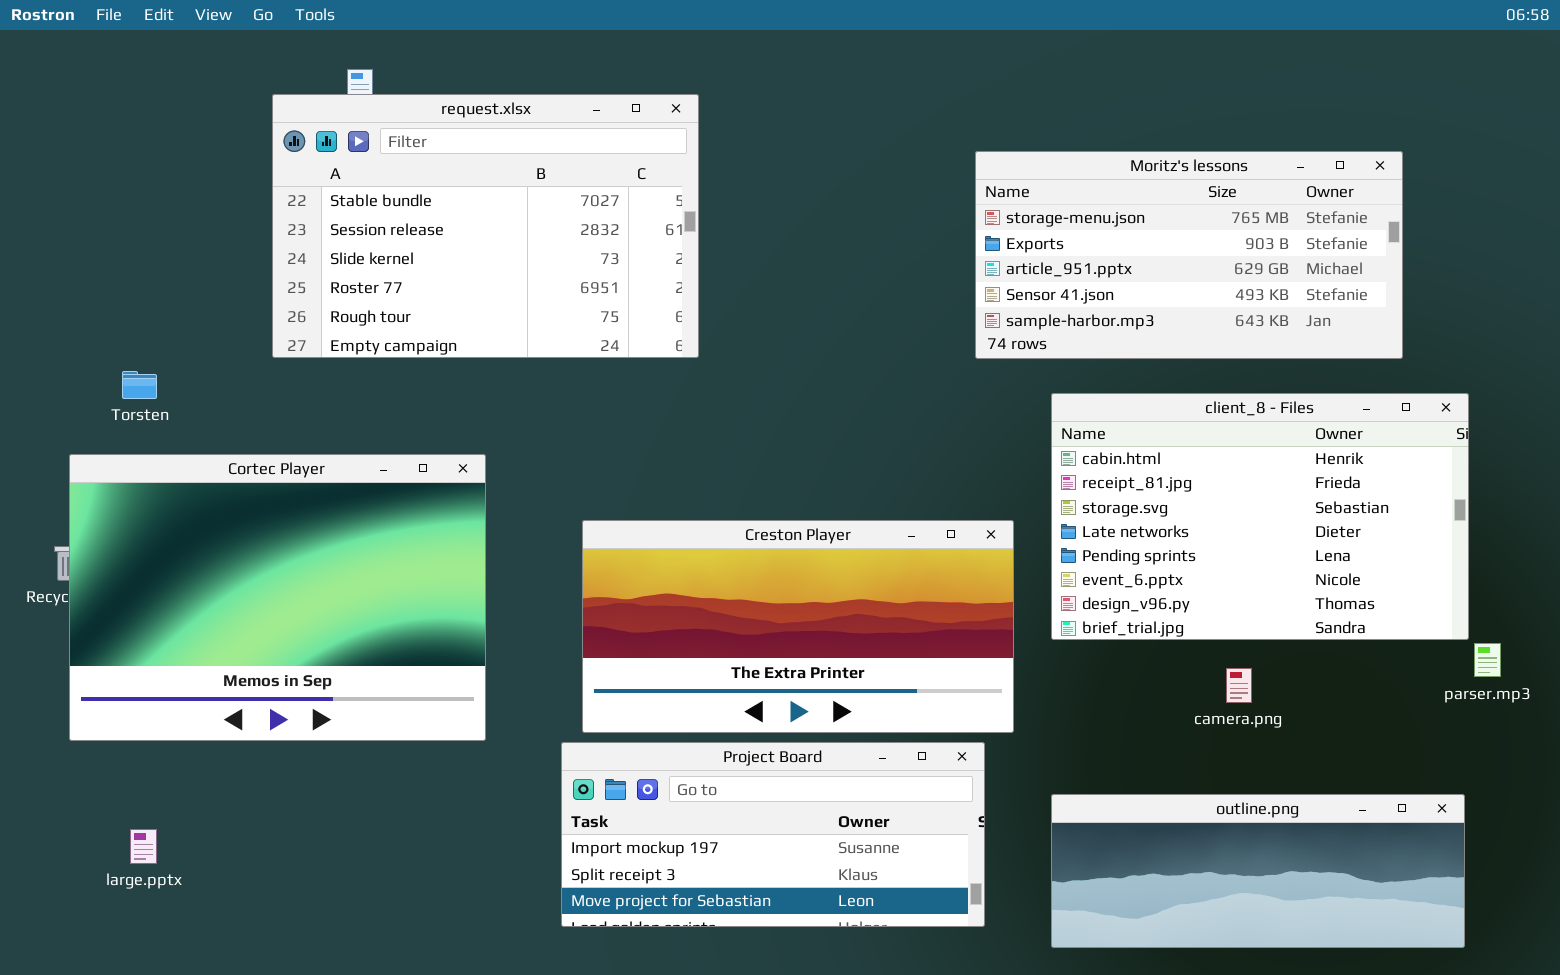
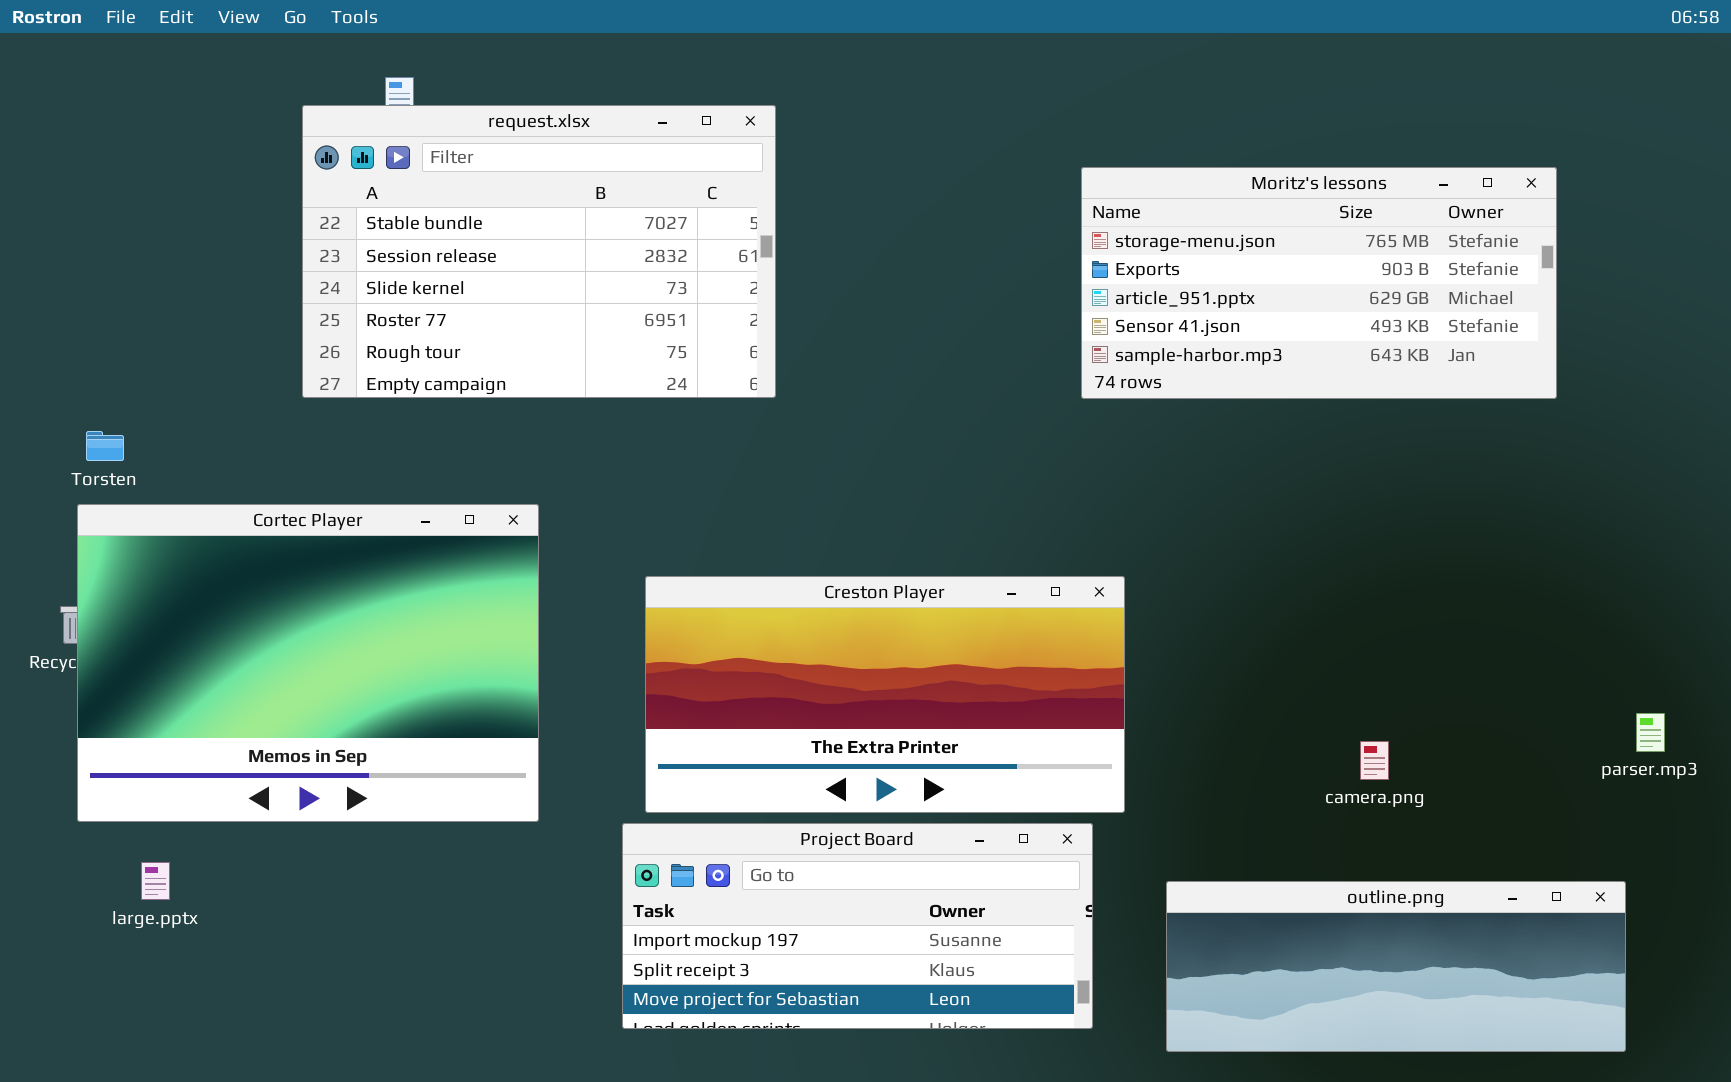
Torsten: [122,371,157,399] -> [86,431,124,461], moved
client_8 - Files: [1051,393,1469,640] -> none, closed
large.pptx: [130,829,157,864] -> [141,862,170,900], moved

